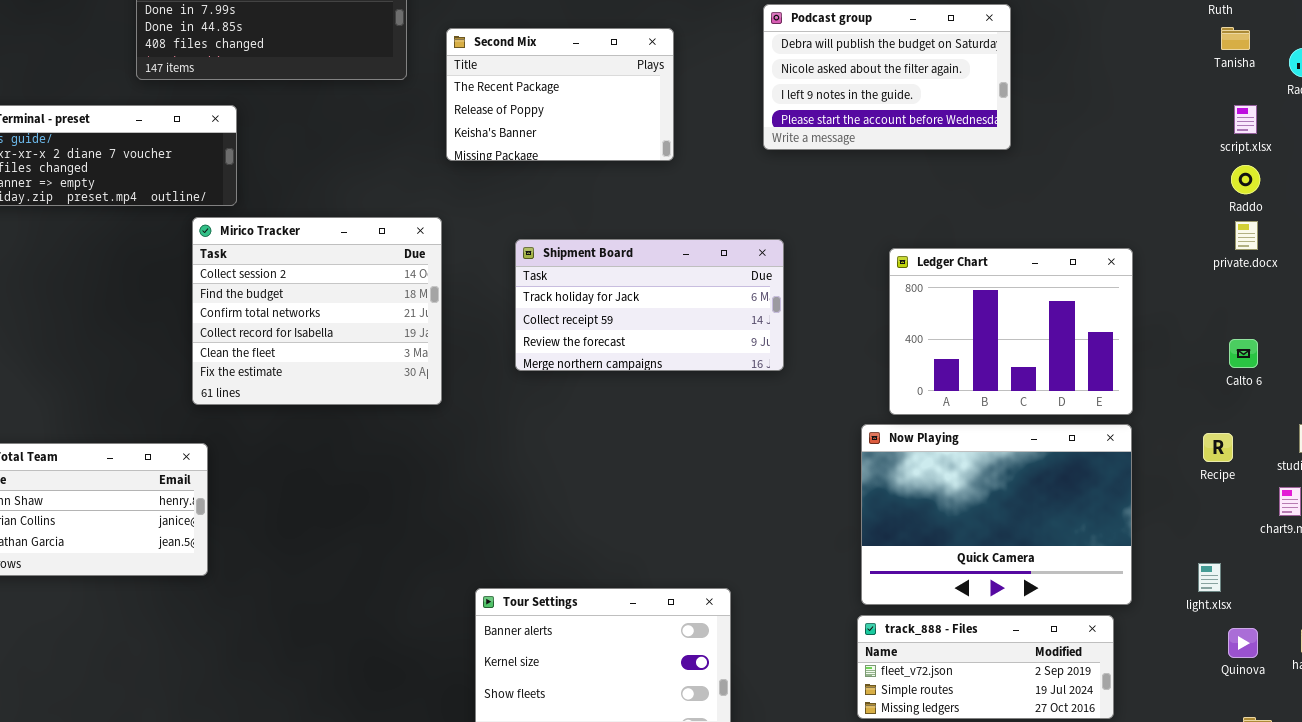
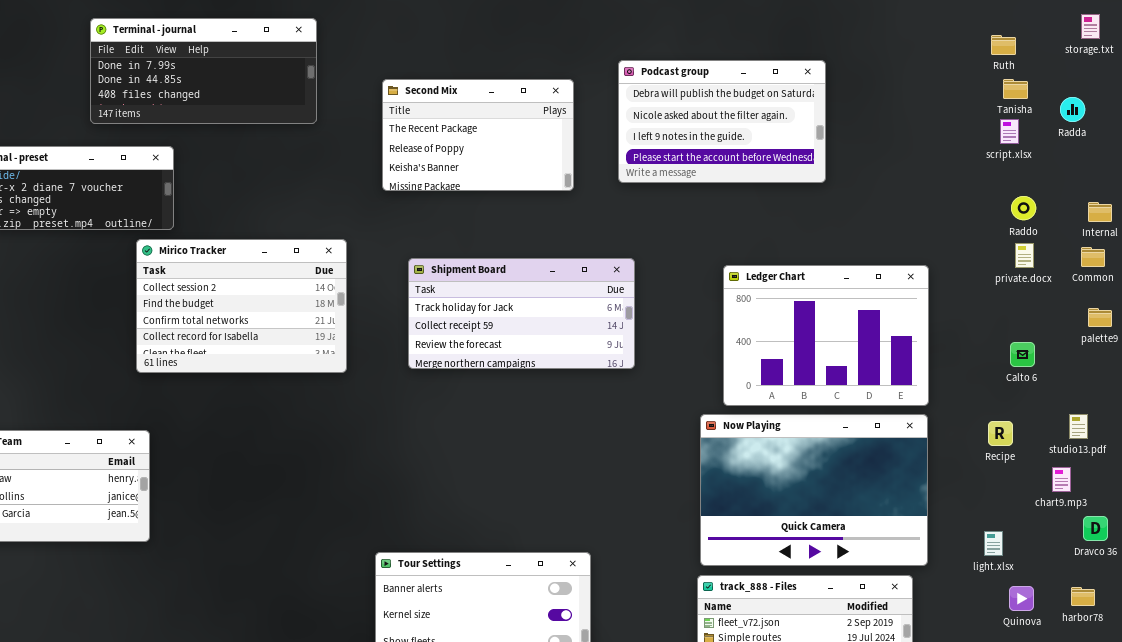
Second Mix: [446,28,674,161] -> [382,79,574,191], moved
script.xlsx: [1234,105,1257,134] -> [1000,119,1019,144], moved
Mirico Tracker: [192,217,442,405] -> [136,239,347,373], resized

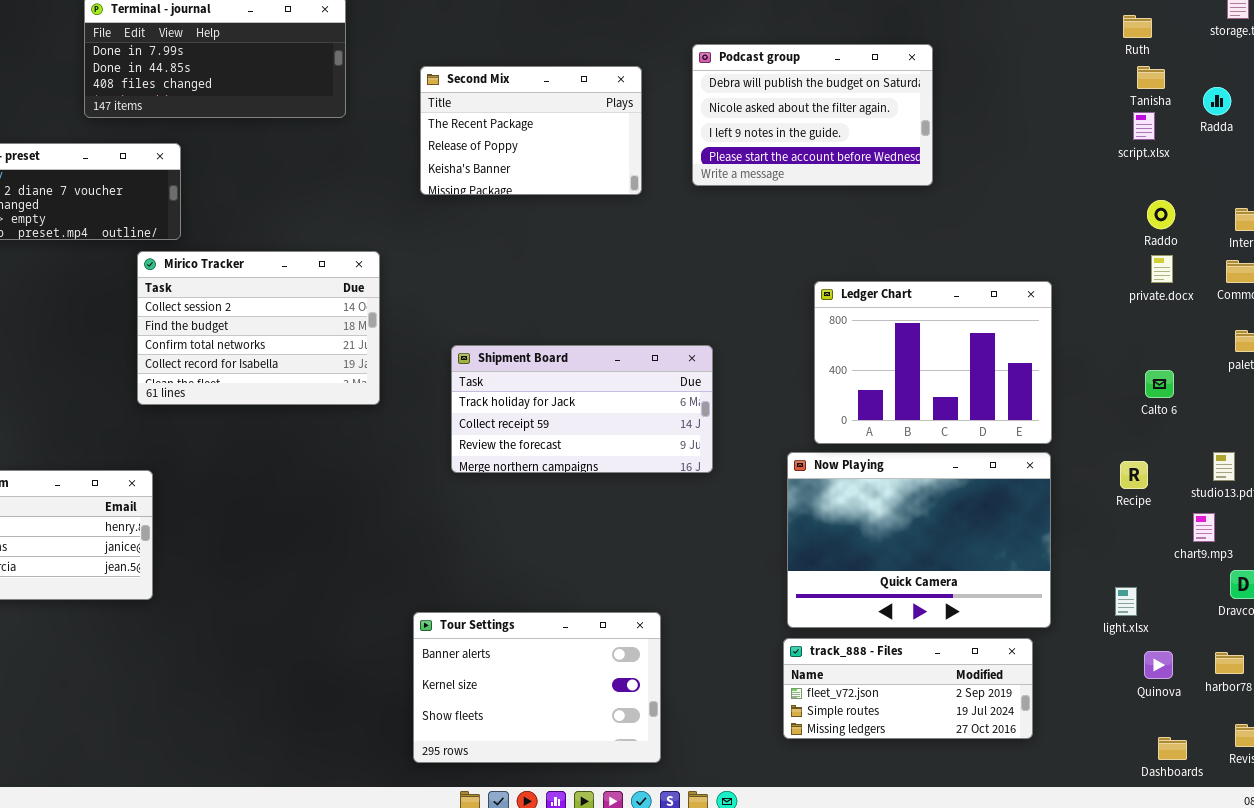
Shipment Board: [408,258,635,369] -> [451,345,713,473], moved

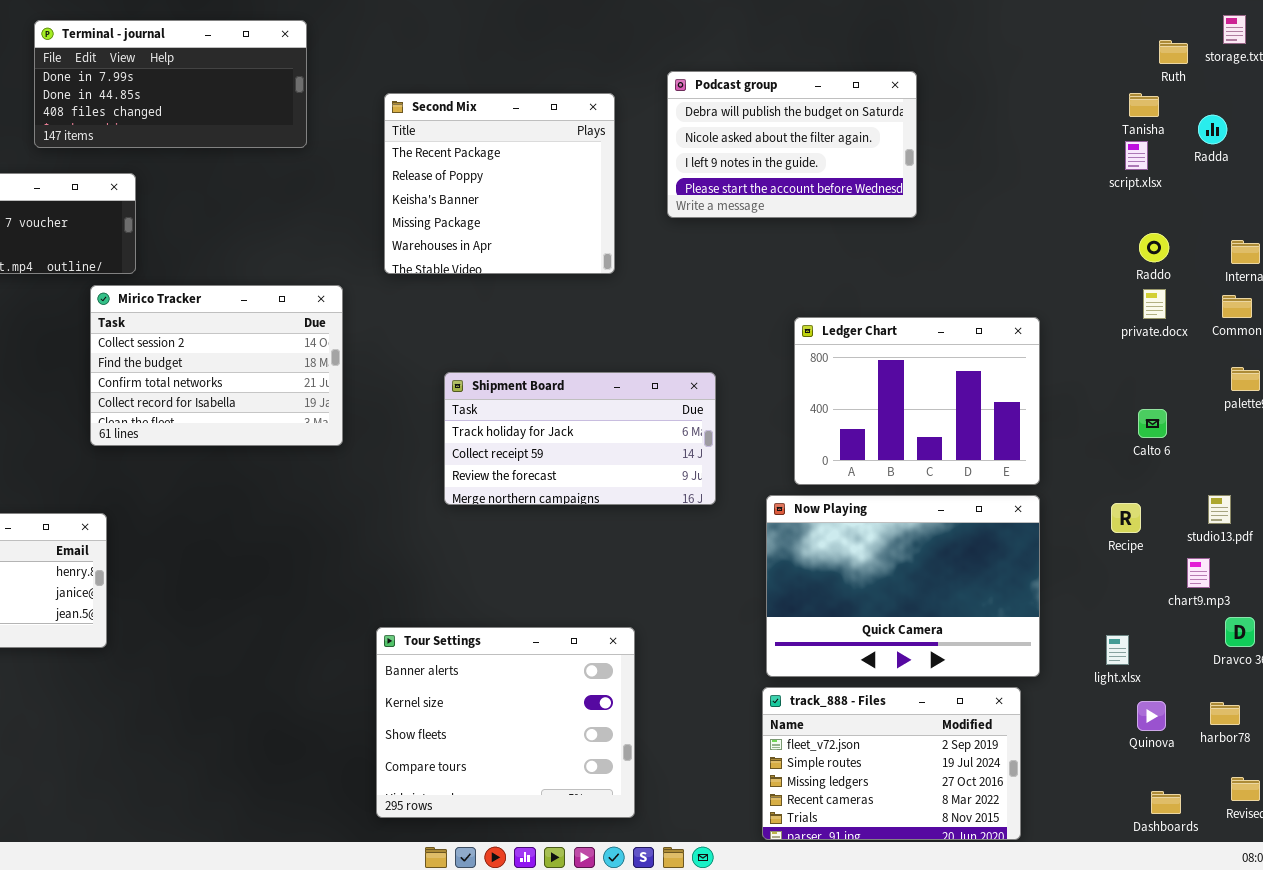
Ruth: [1123,15,1152,38] -> [1159,40,1188,64], moved
Second Mix: [420,66,642,195] -> [384,93,615,274], resized
Shipment Board: [451,345,713,473] -> [444,372,716,505], moved
Tour Settings: [413,612,661,763] -> [376,627,635,818], resized
track_888 - Files: [783,638,1033,739] -> [762,687,1021,840], resized

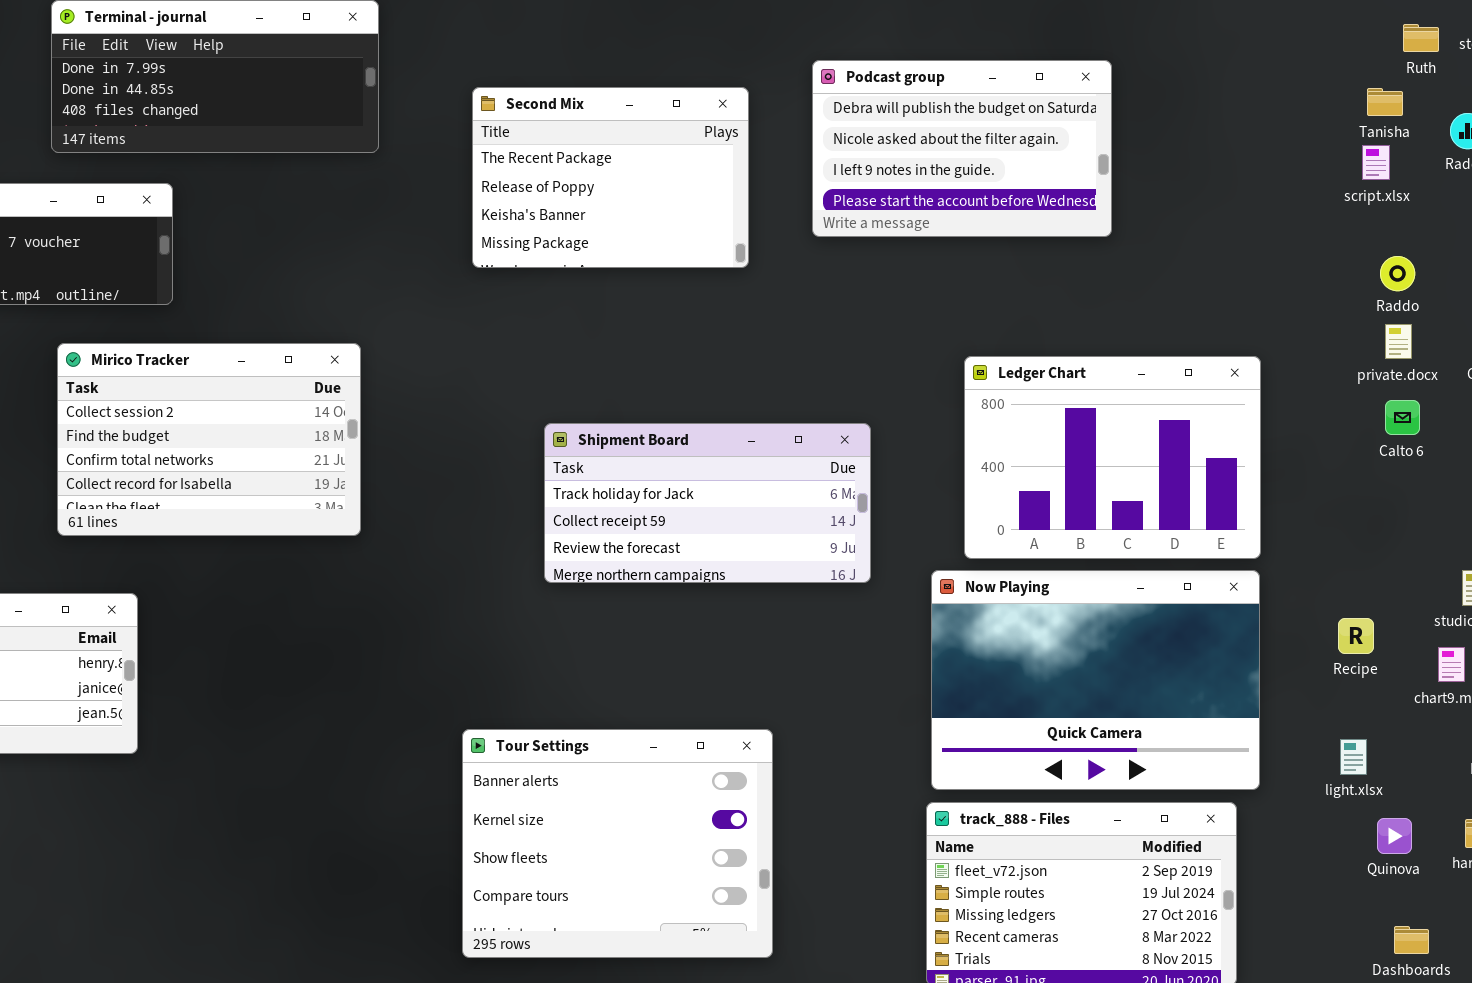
Second Mix: [384,93,615,274] -> [472,87,749,268], resized
Mirico Tracker: [90,285,343,446] -> [57,343,361,536], moved
Calto 6: [1138,409,1167,438] -> [1385,400,1420,435], moved
Recipe: [1111,503,1141,533] -> [1338,618,1374,654], moved

